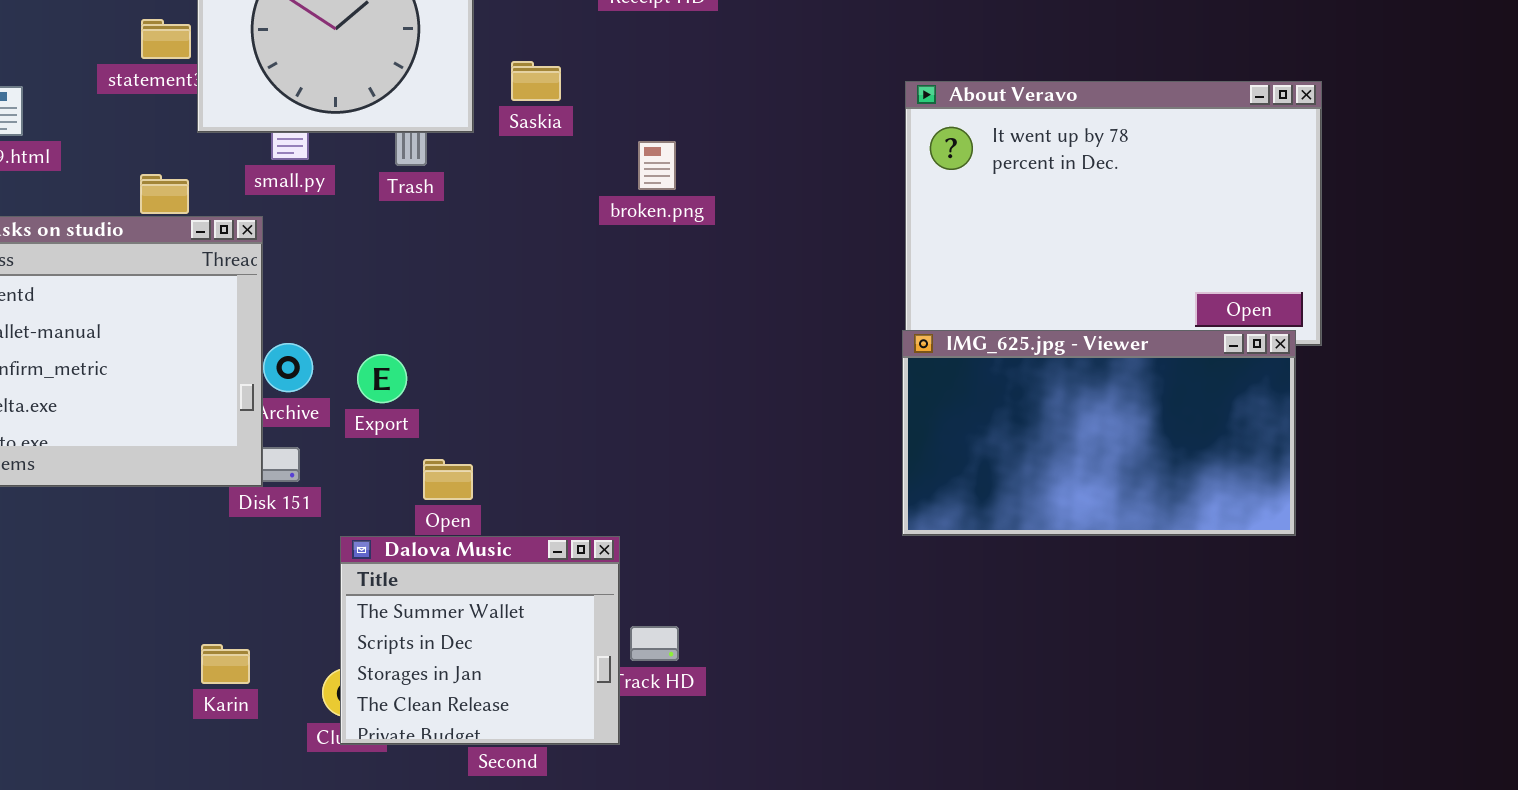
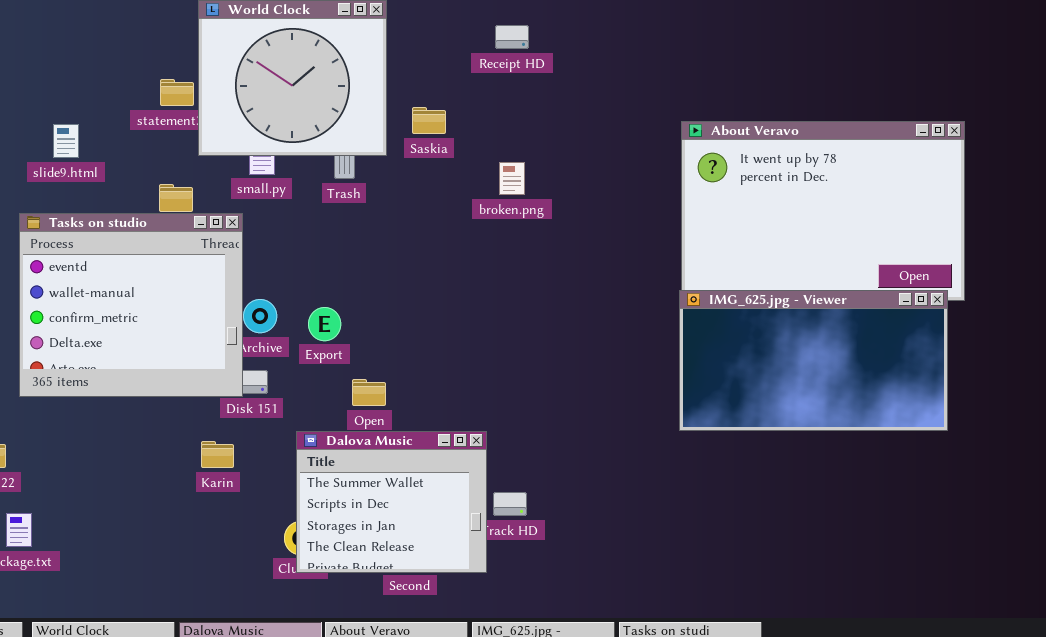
Karin: [201,644,250,684] -> [201,441,234,468], moved

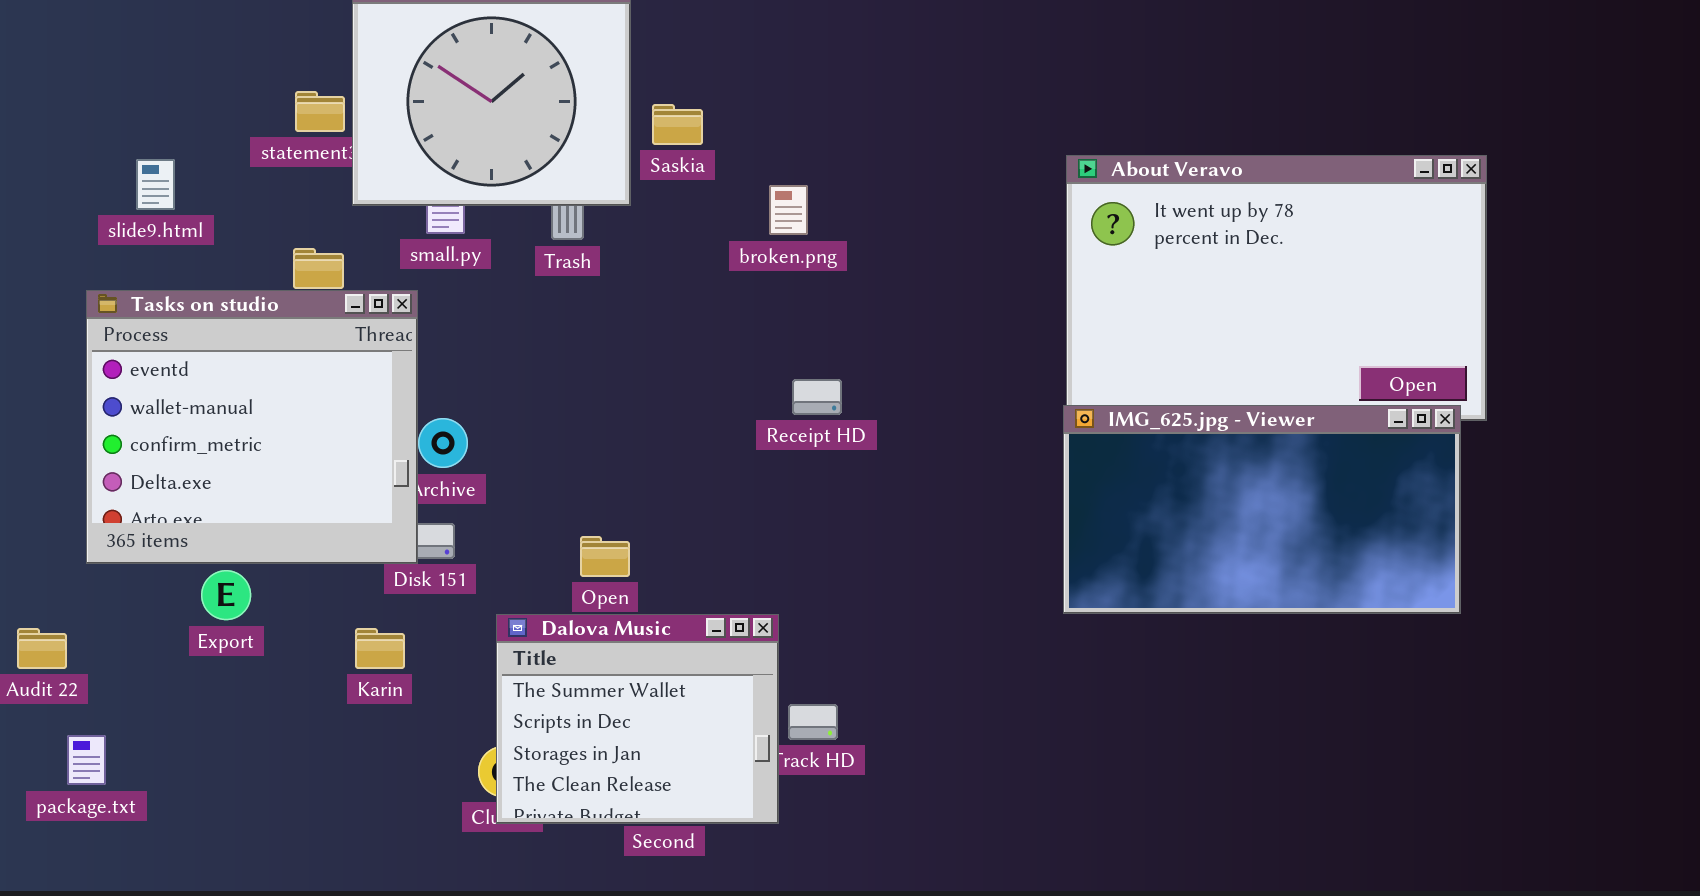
Receipt HD: [495,25,529,49] -> [792,379,842,415], moved
Saskia: [412,107,446,134] -> [652,104,703,145], moved
broken.png: [499,162,525,195] -> [769,185,808,235], moved
Export: [308,307,341,341] -> [201,570,251,620], moved

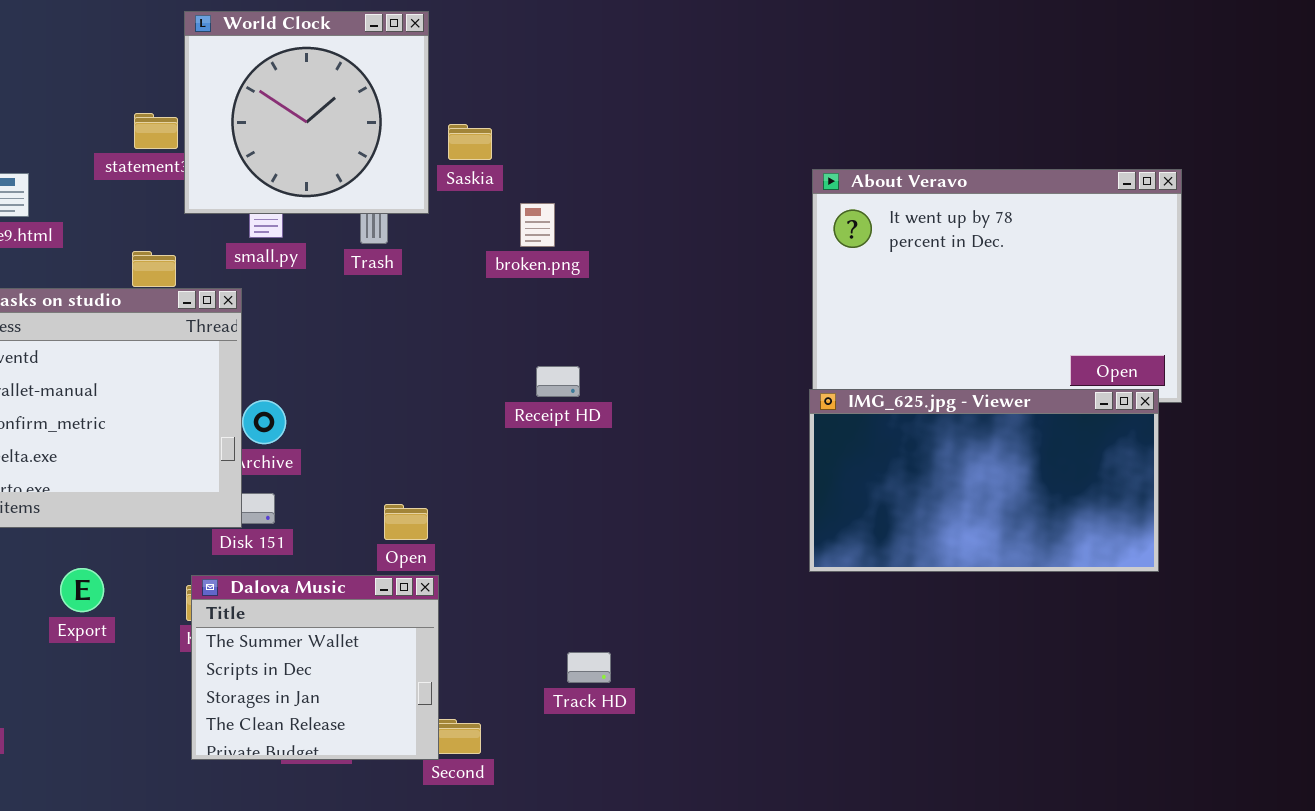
broken.png: [769,185,808,235] -> [520,203,555,247], moved
Receipt HD: [792,379,842,415] -> [536,366,580,397], moved
Export: [201,570,251,620] -> [60,568,104,612], moved
Dalova Music: [496,614,779,824] -> [191,575,439,760], moved

